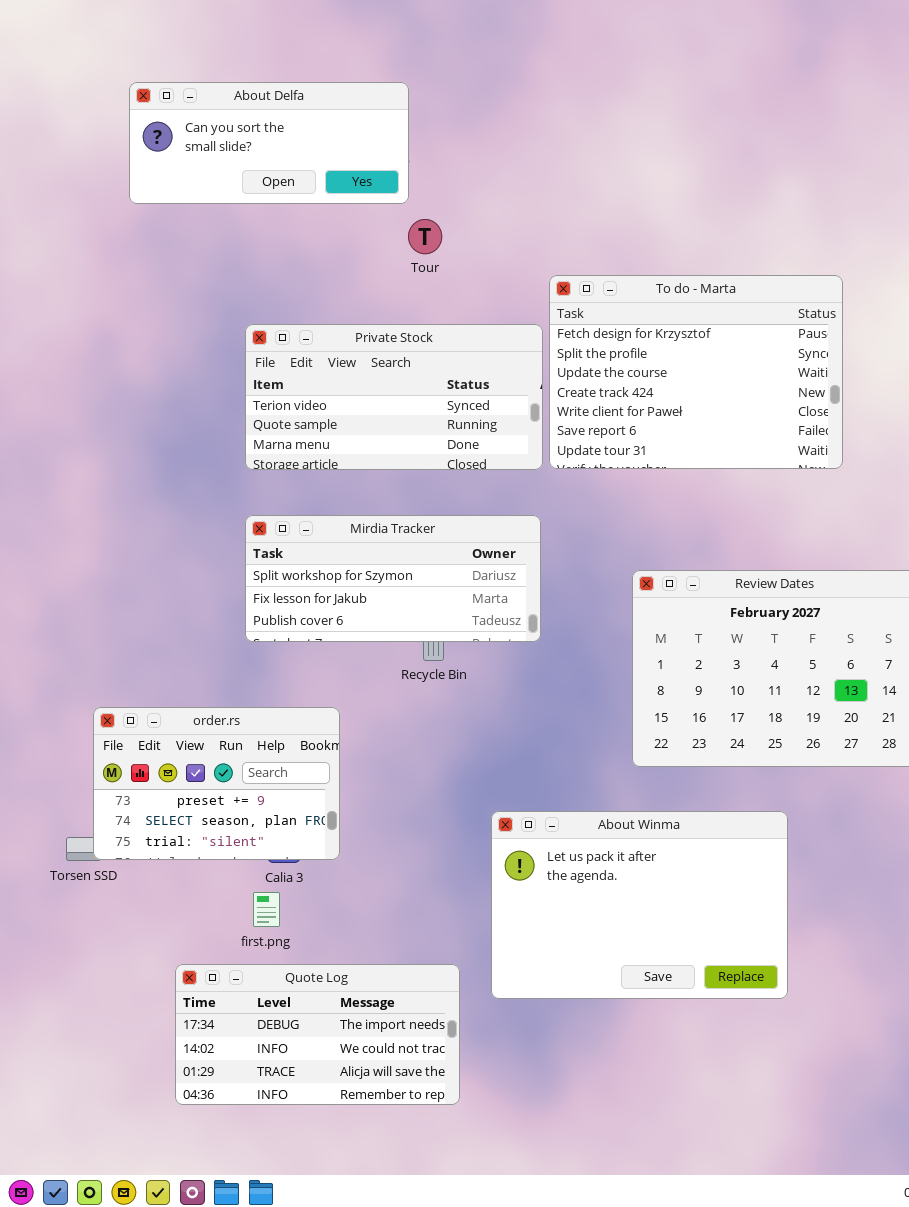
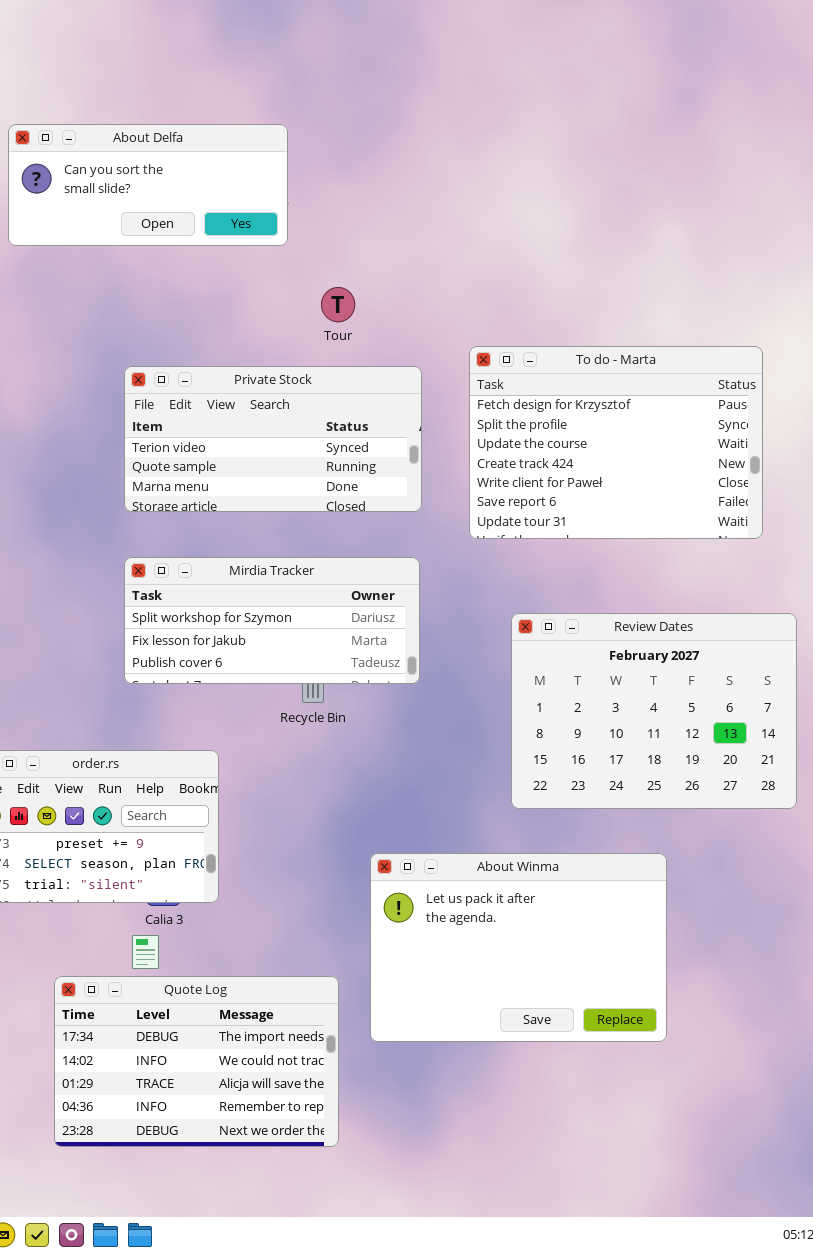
Tour: [408,219,442,254] -> [321,287,355,322], moved
To do - Marta: [549,275,843,469] -> [469,346,763,539], moved
Quote Log: [175,964,460,1105] -> [54,976,339,1147], resized

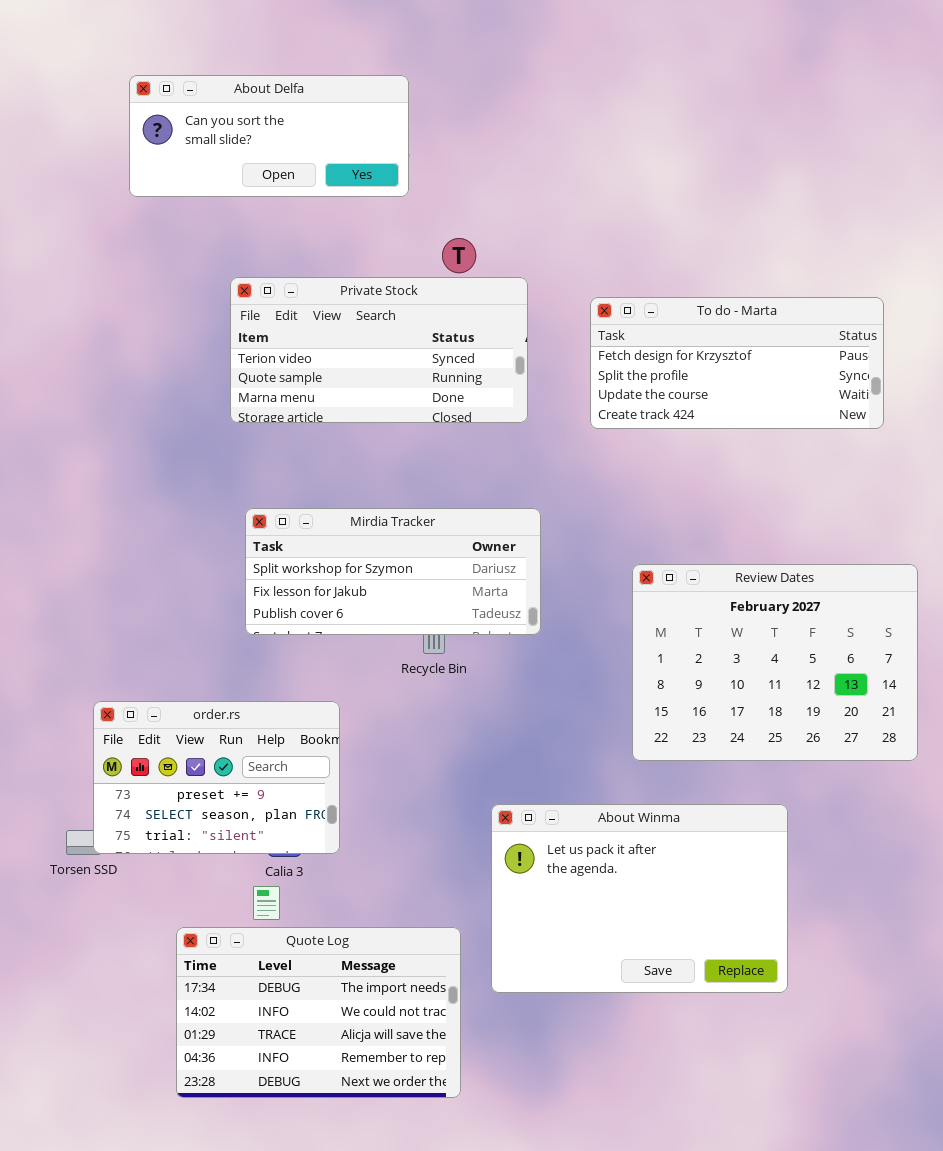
To do - Marta: [469,346,763,539] -> [590,297,884,429], resized
Private Stock: [124,366,422,512] -> [230,277,528,423], moved

